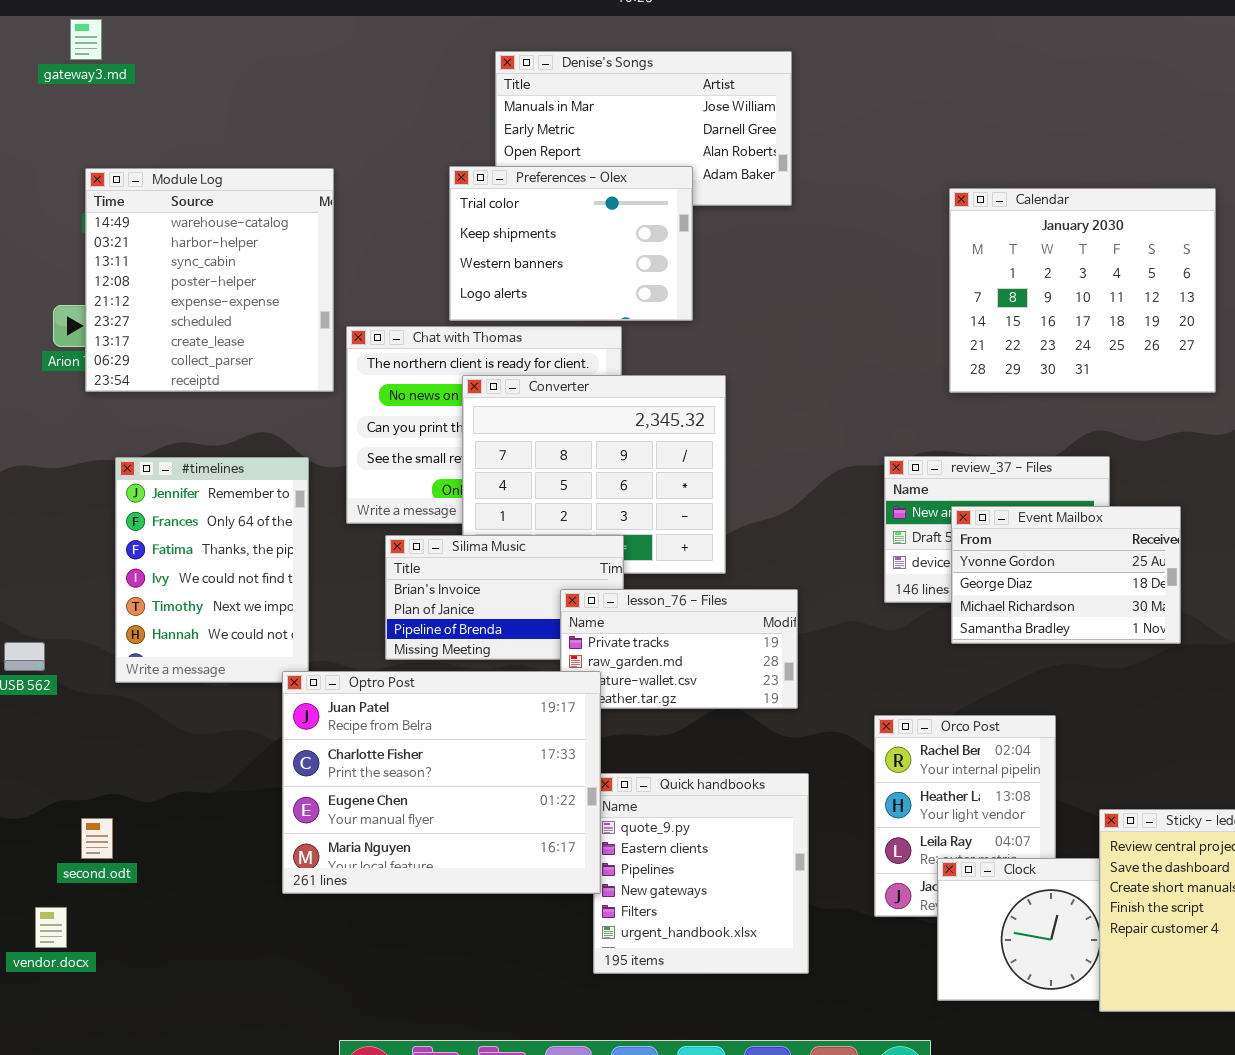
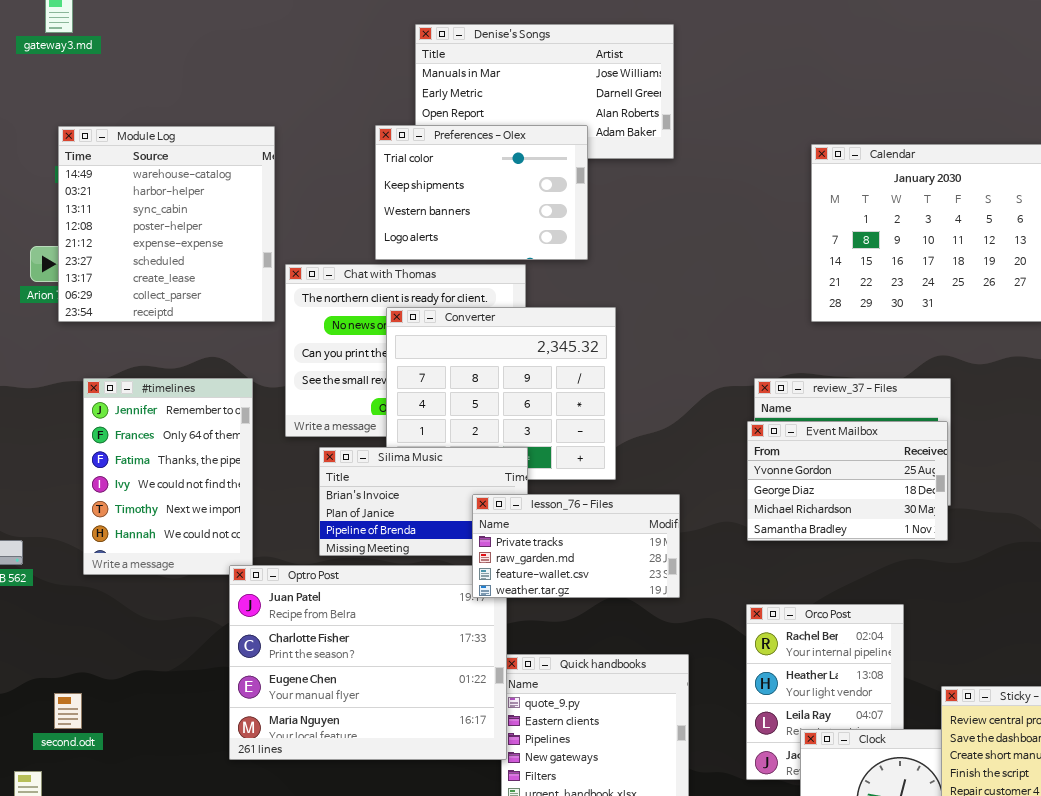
Event Mailbox: [951,506,1181,644] -> [747,421,948,541], moved
lesson_76 - Files: [560,589,798,709] -> [472,494,680,598], raised

